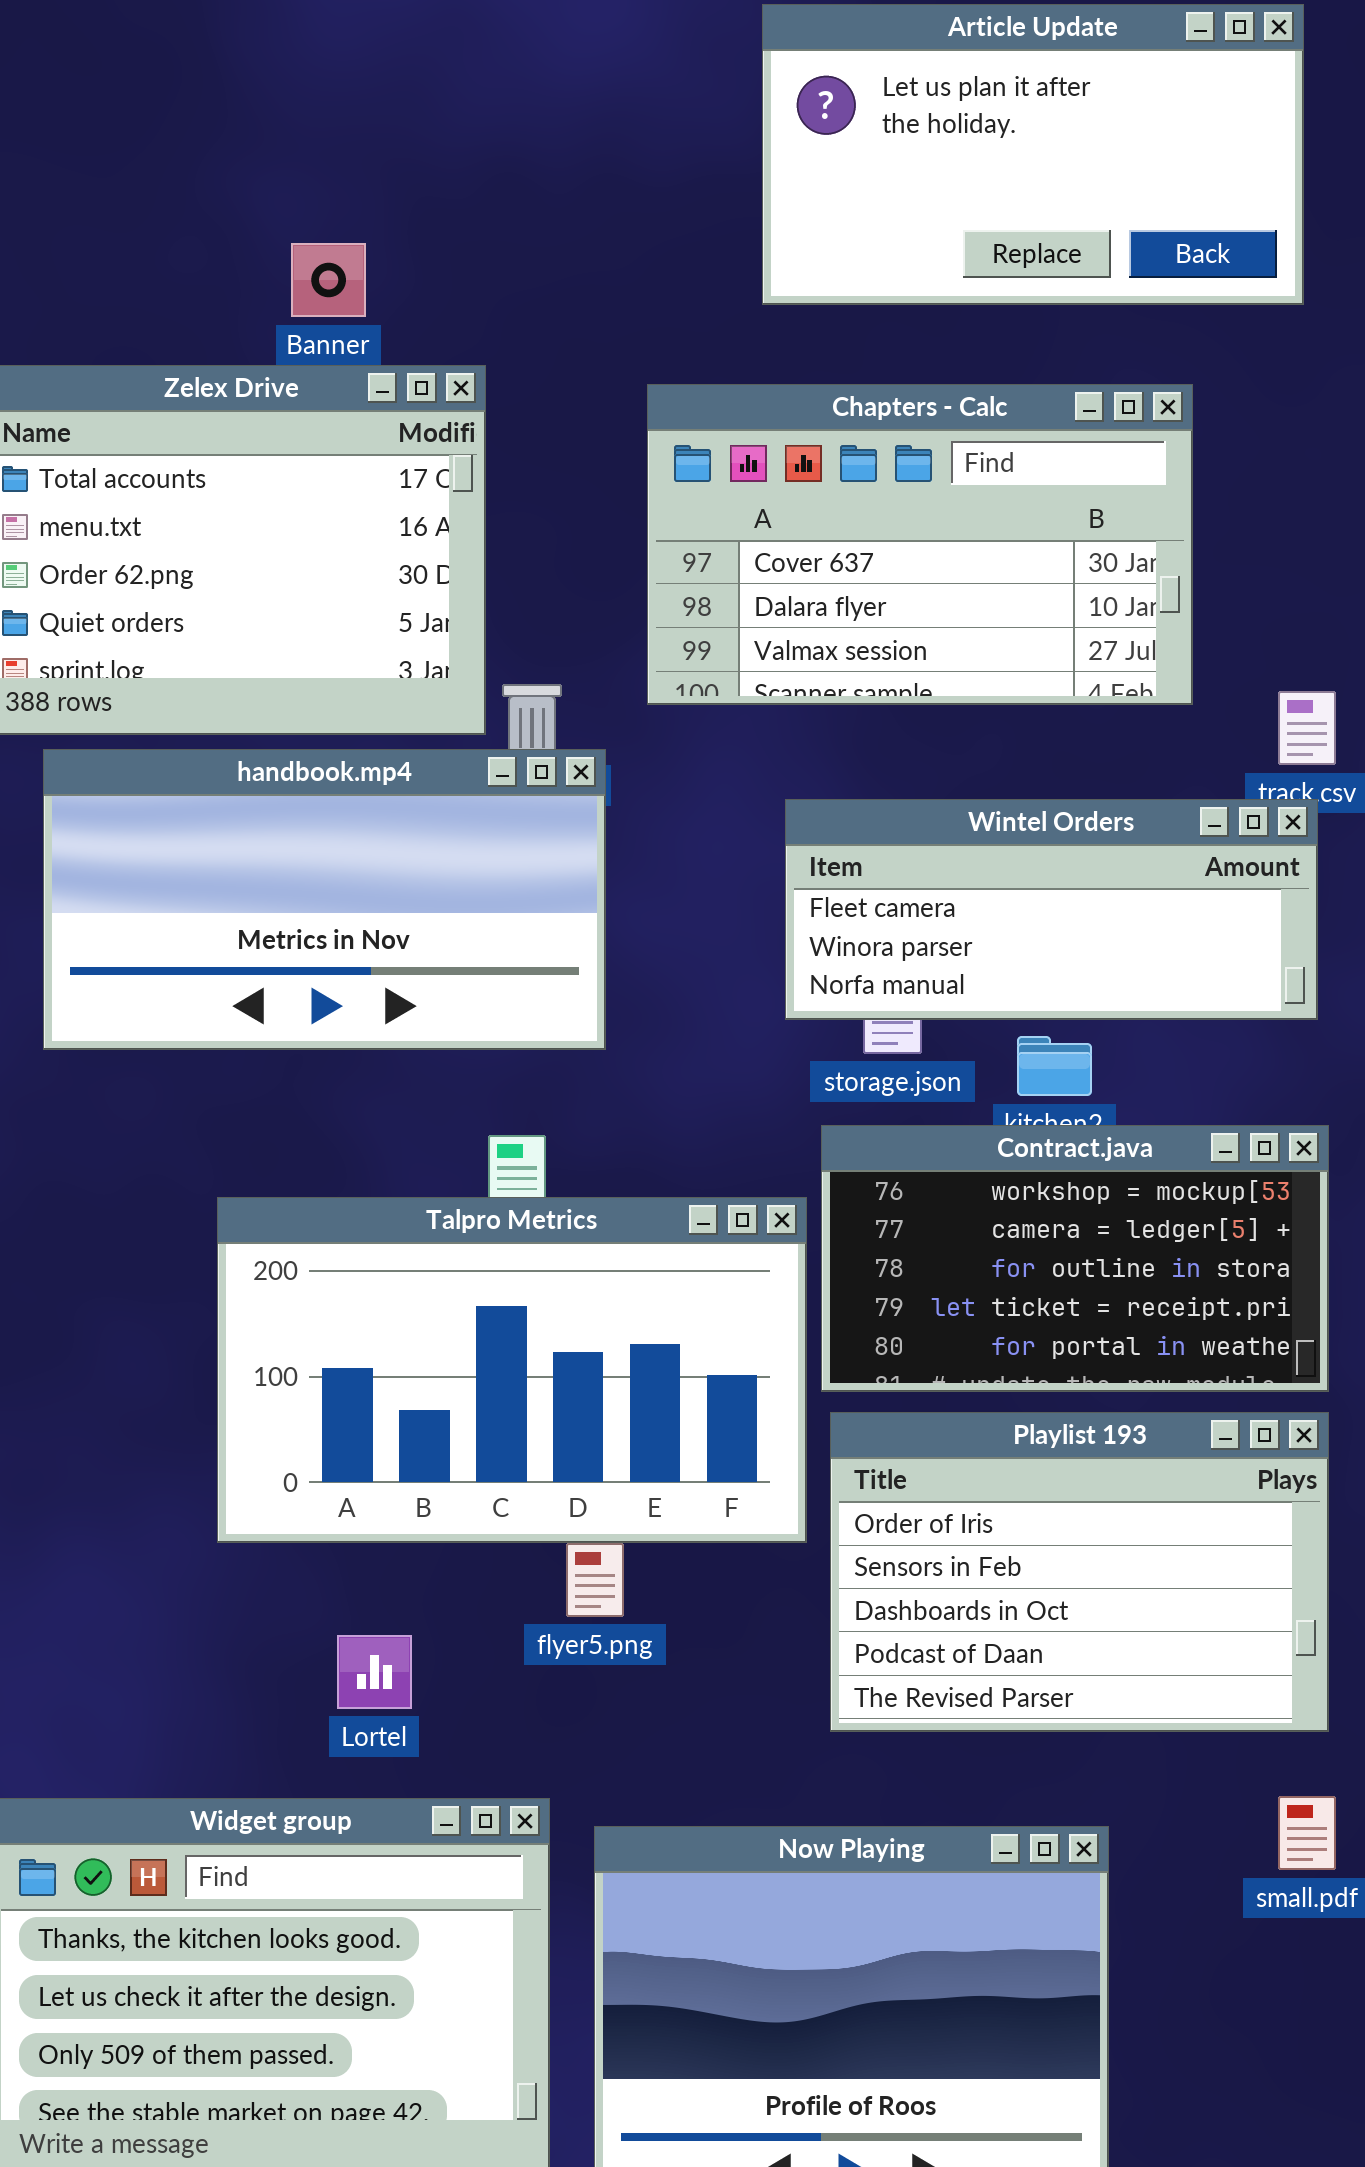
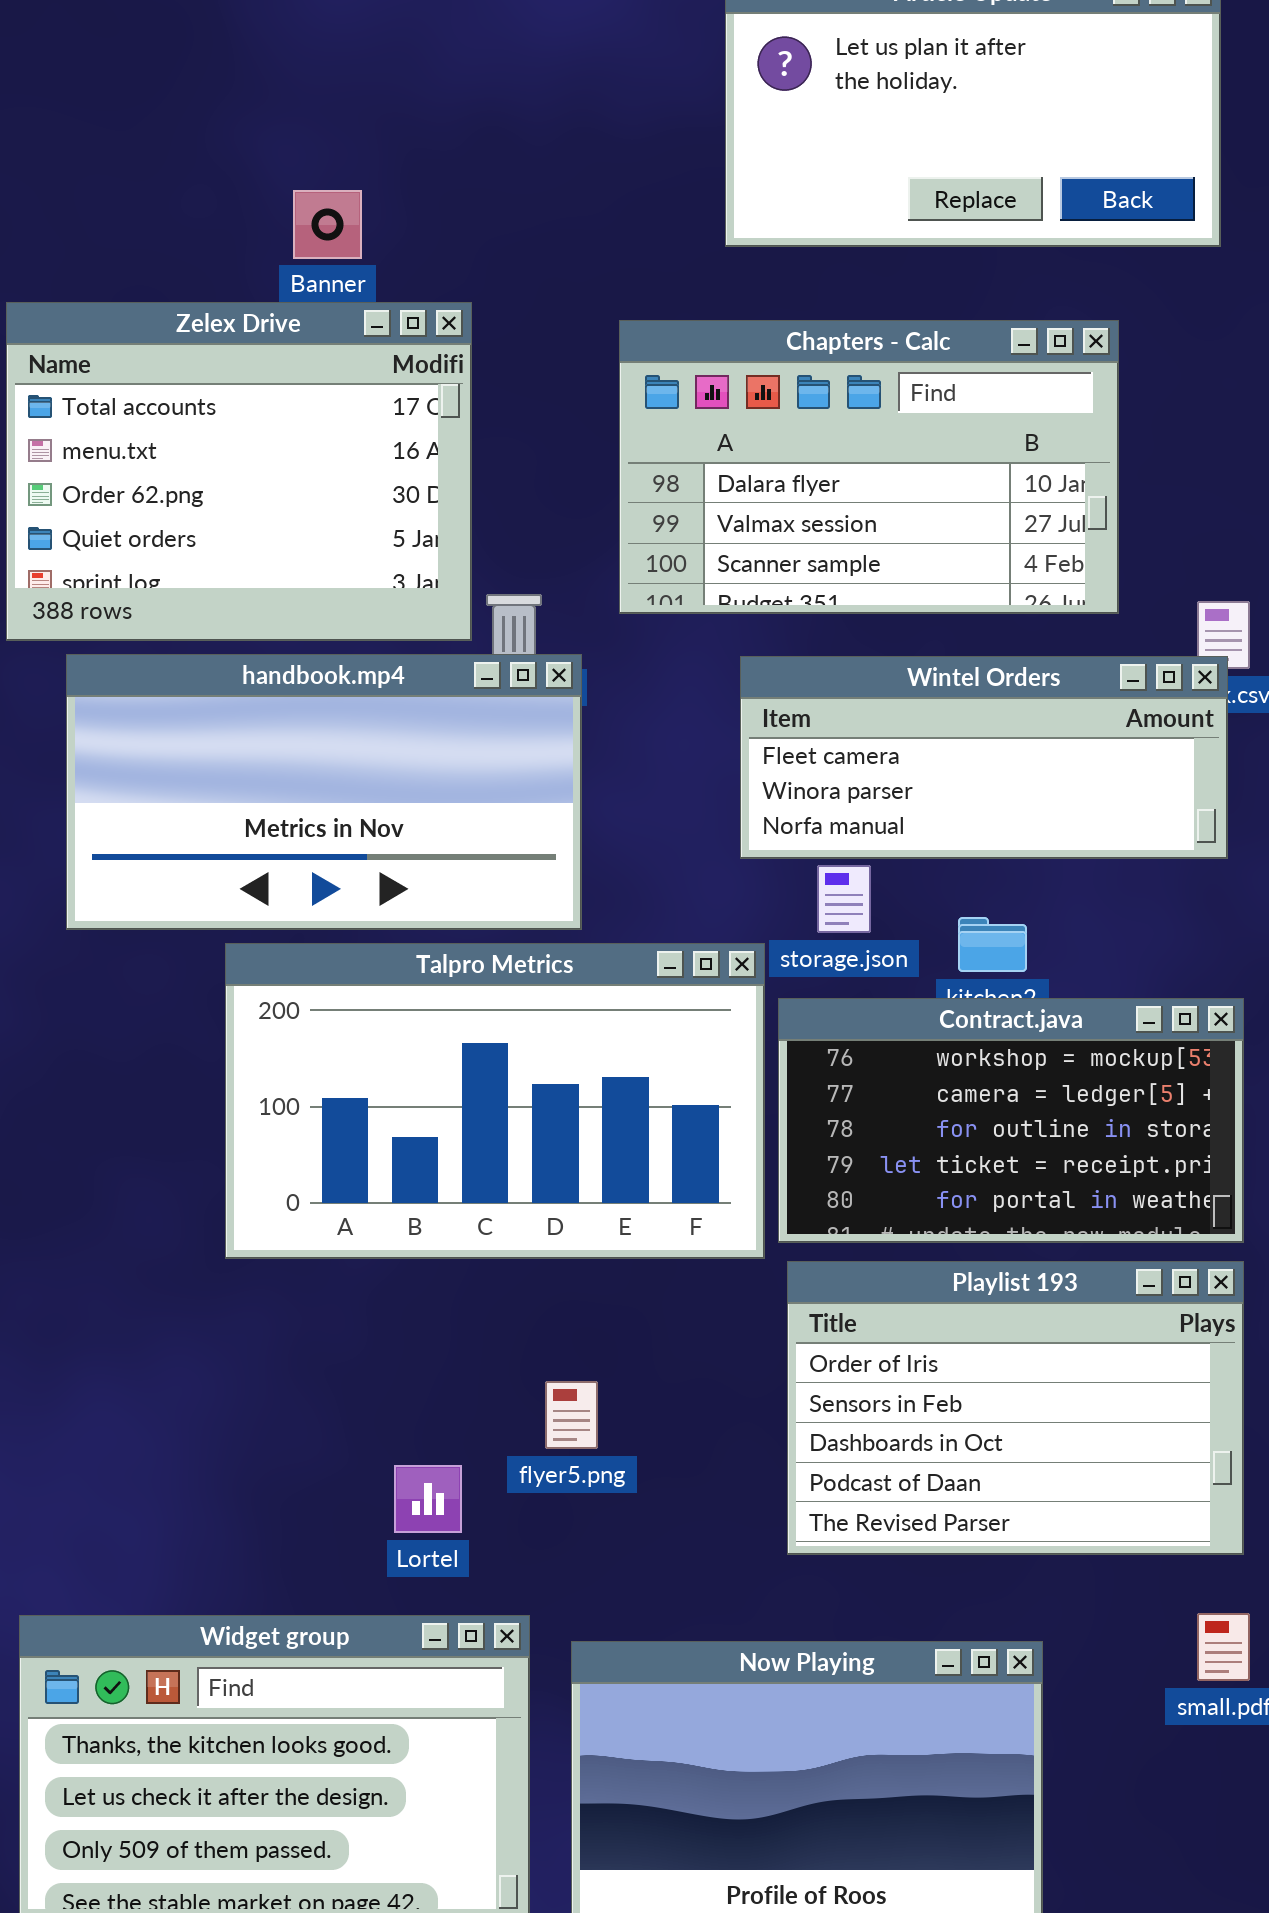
Chapters - Calc: [647,384,1193,705] -> [619,320,1119,614], scrolled down 1 row
Wintel Orders: [785,799,1318,1020] -> [740,656,1228,859], moved
Talpro Metrics: [217,1197,807,1543] -> [225,943,765,1259], moved
Lortel: [337,1635,412,1709] -> [394,1465,462,1533], moved

